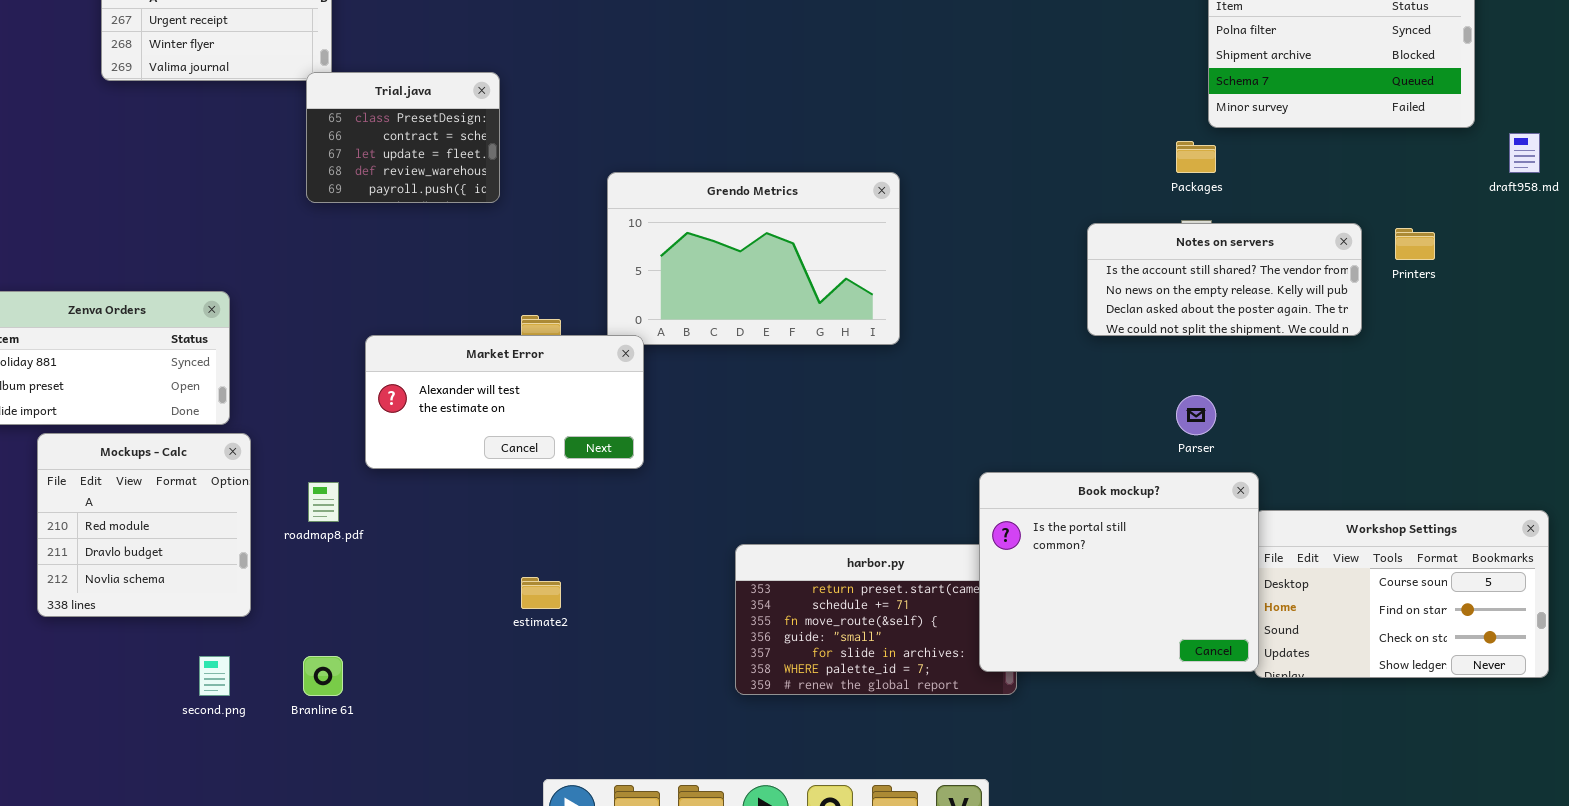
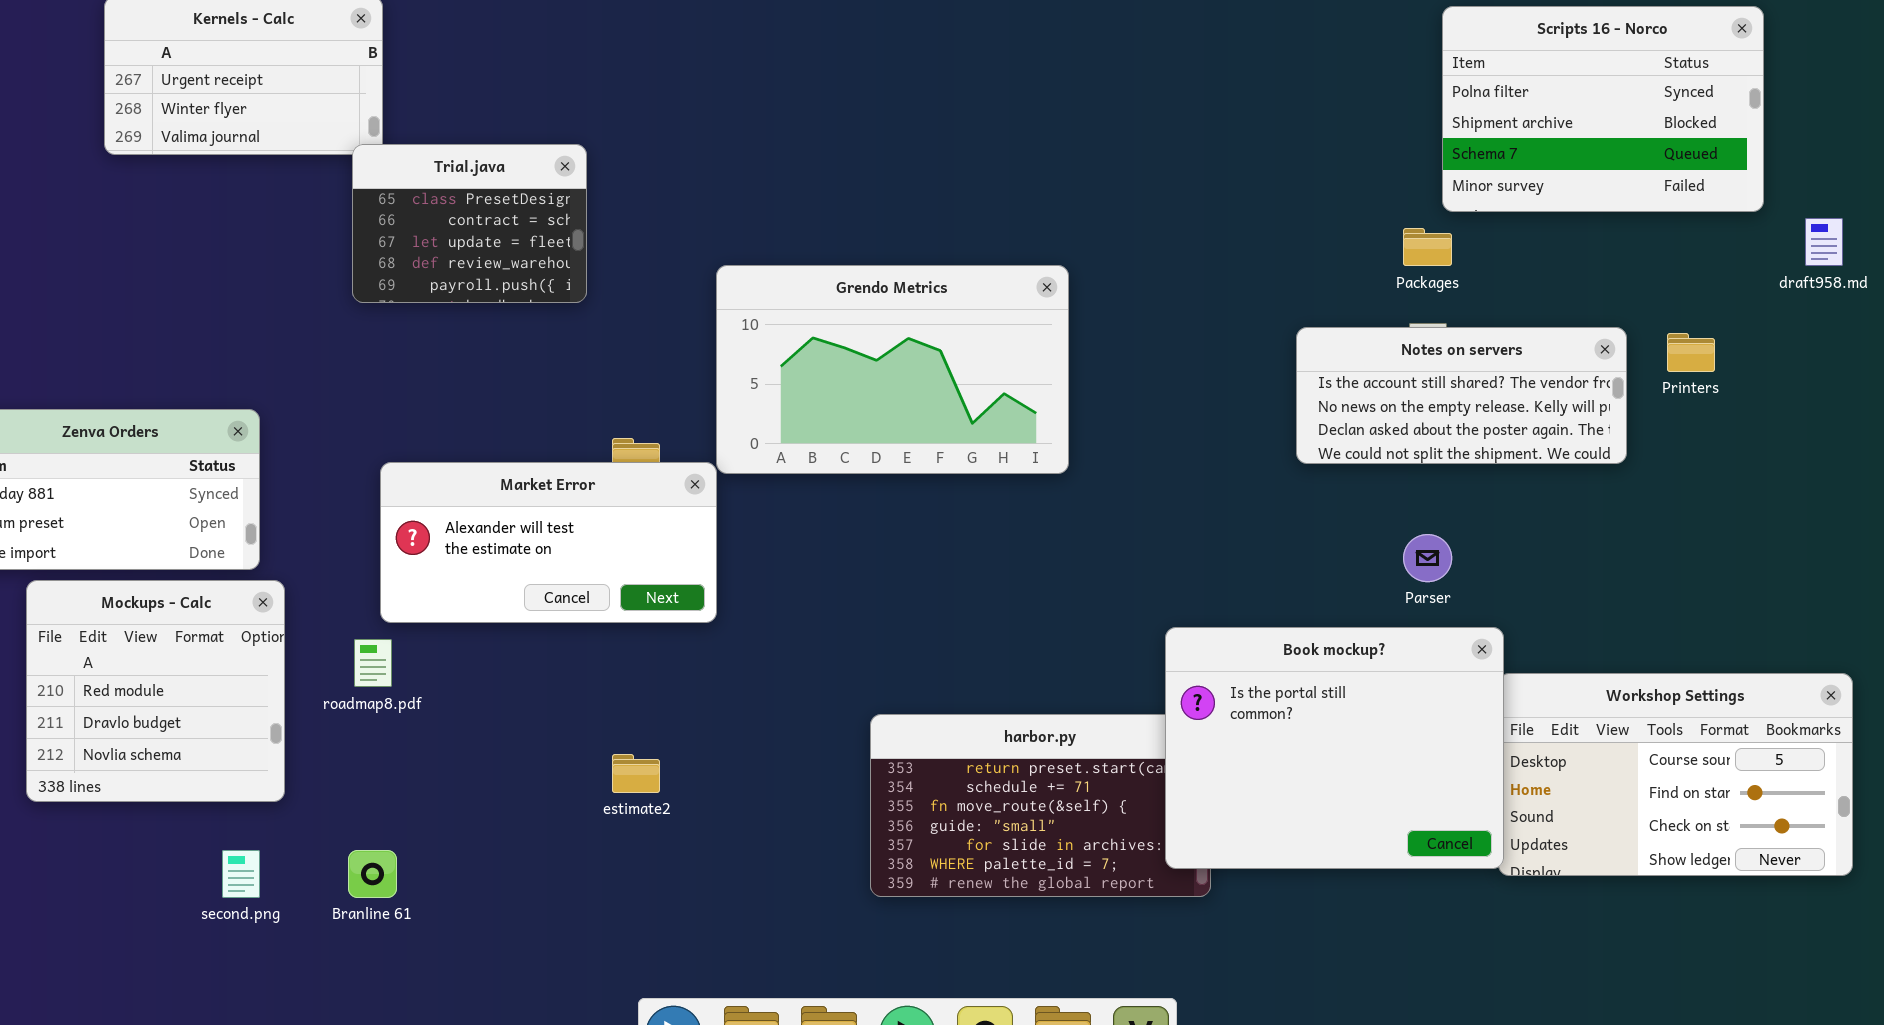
Market Error: [365,335,644,469] -> [380,462,717,623], moved

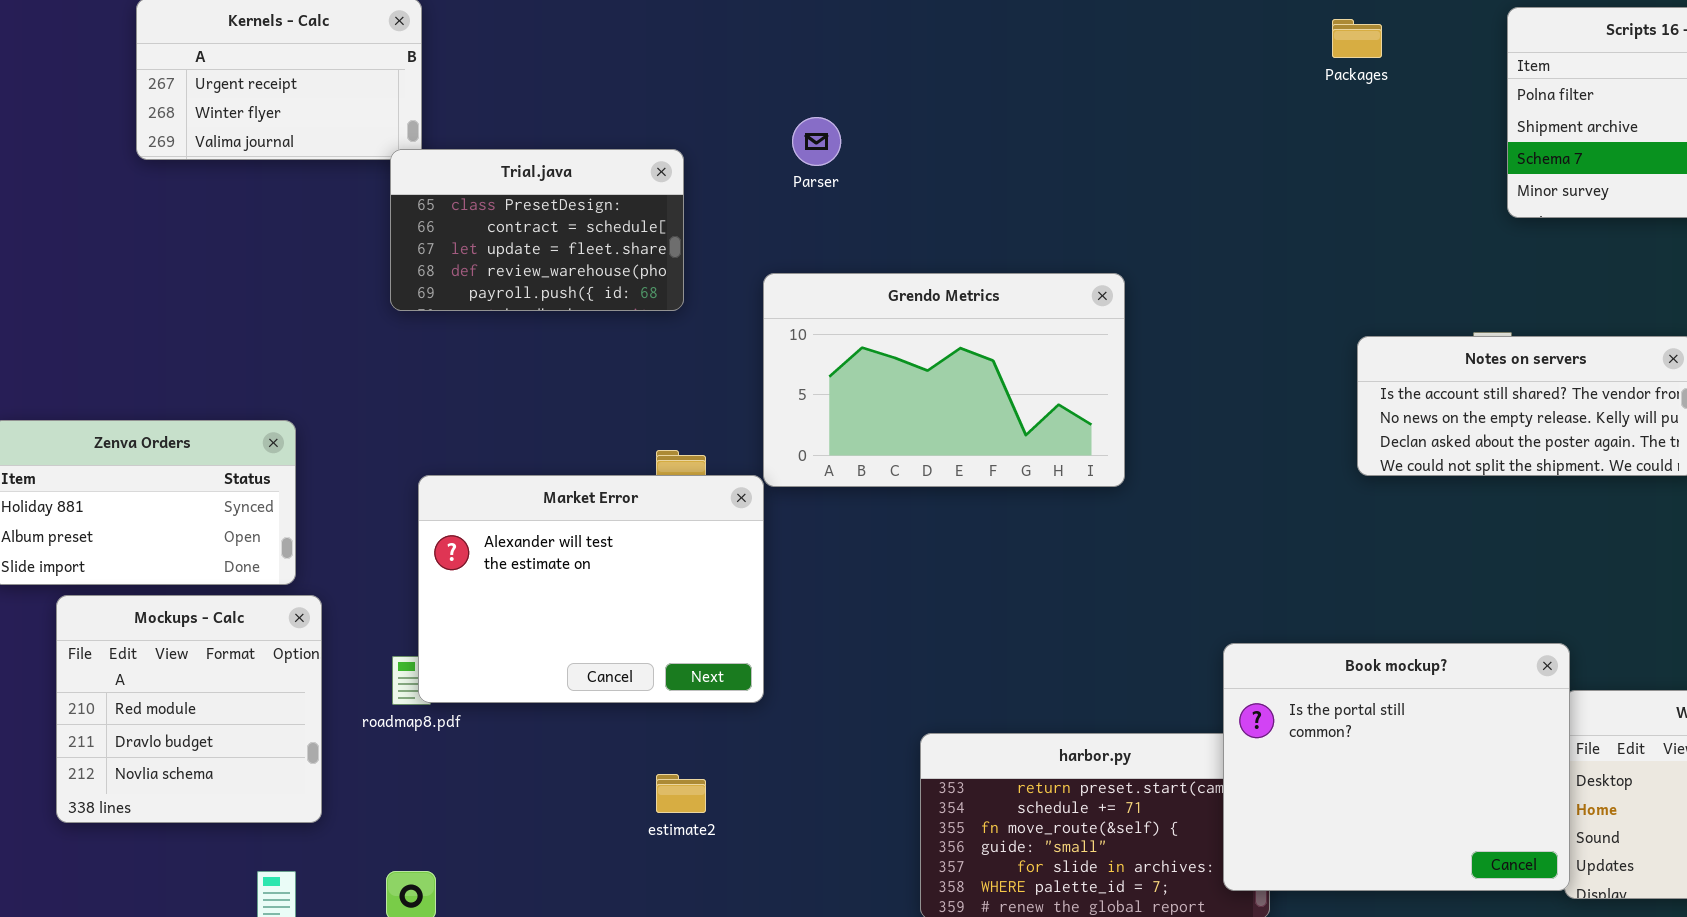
Trial.java: [352,144,587,303] -> [390,149,684,311], resized
Packages: [1403,228,1452,266] -> [1332,19,1382,58], moved
Market Error: [380,462,717,623] -> [418,475,764,703], resized
Parser: [1403,534,1452,582] -> [792,117,841,166], moved

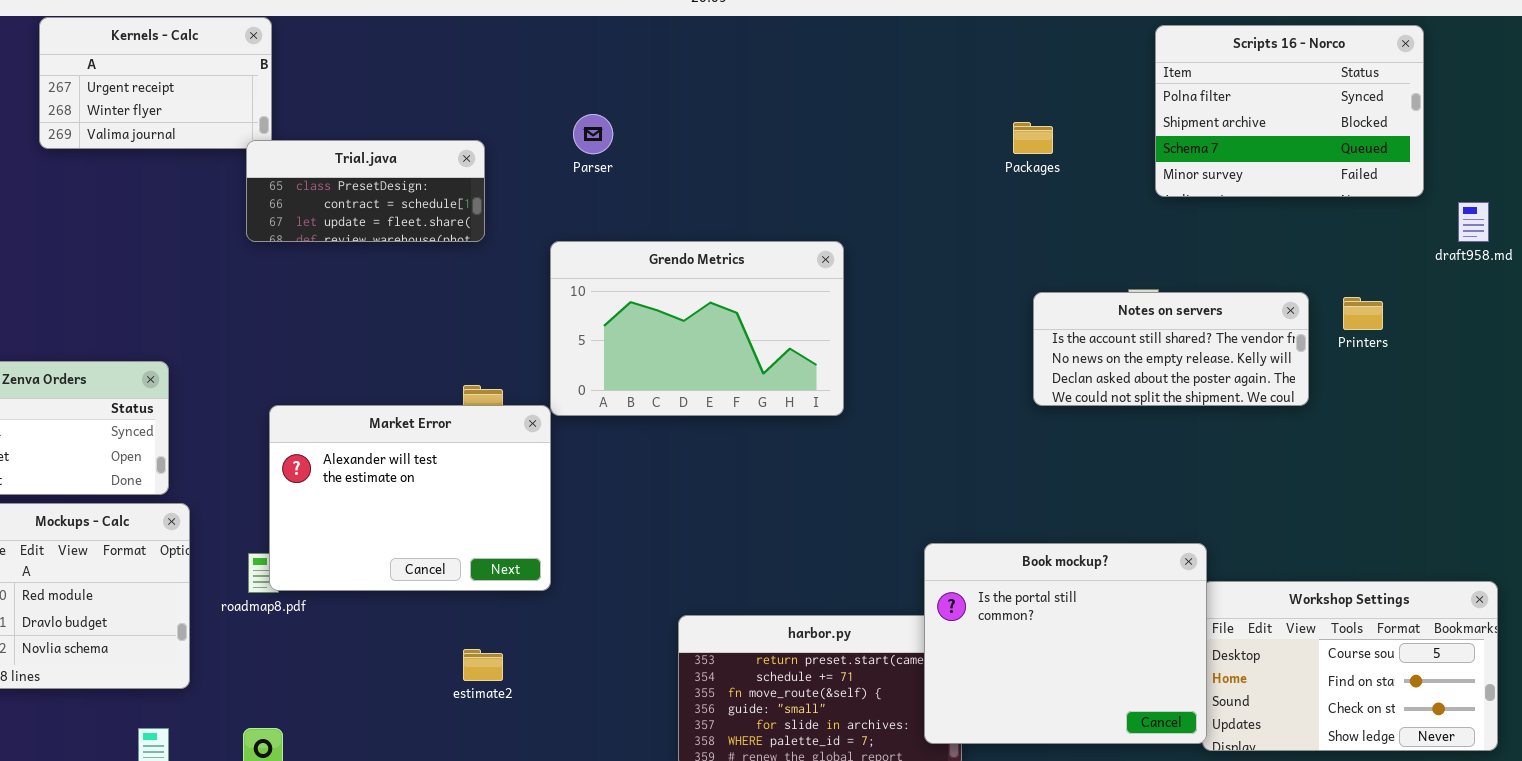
Packages: [1332,19,1382,58] -> [1013,122,1053,154], moved
Trial.java: [390,149,684,311] -> [246,140,485,242], resized

